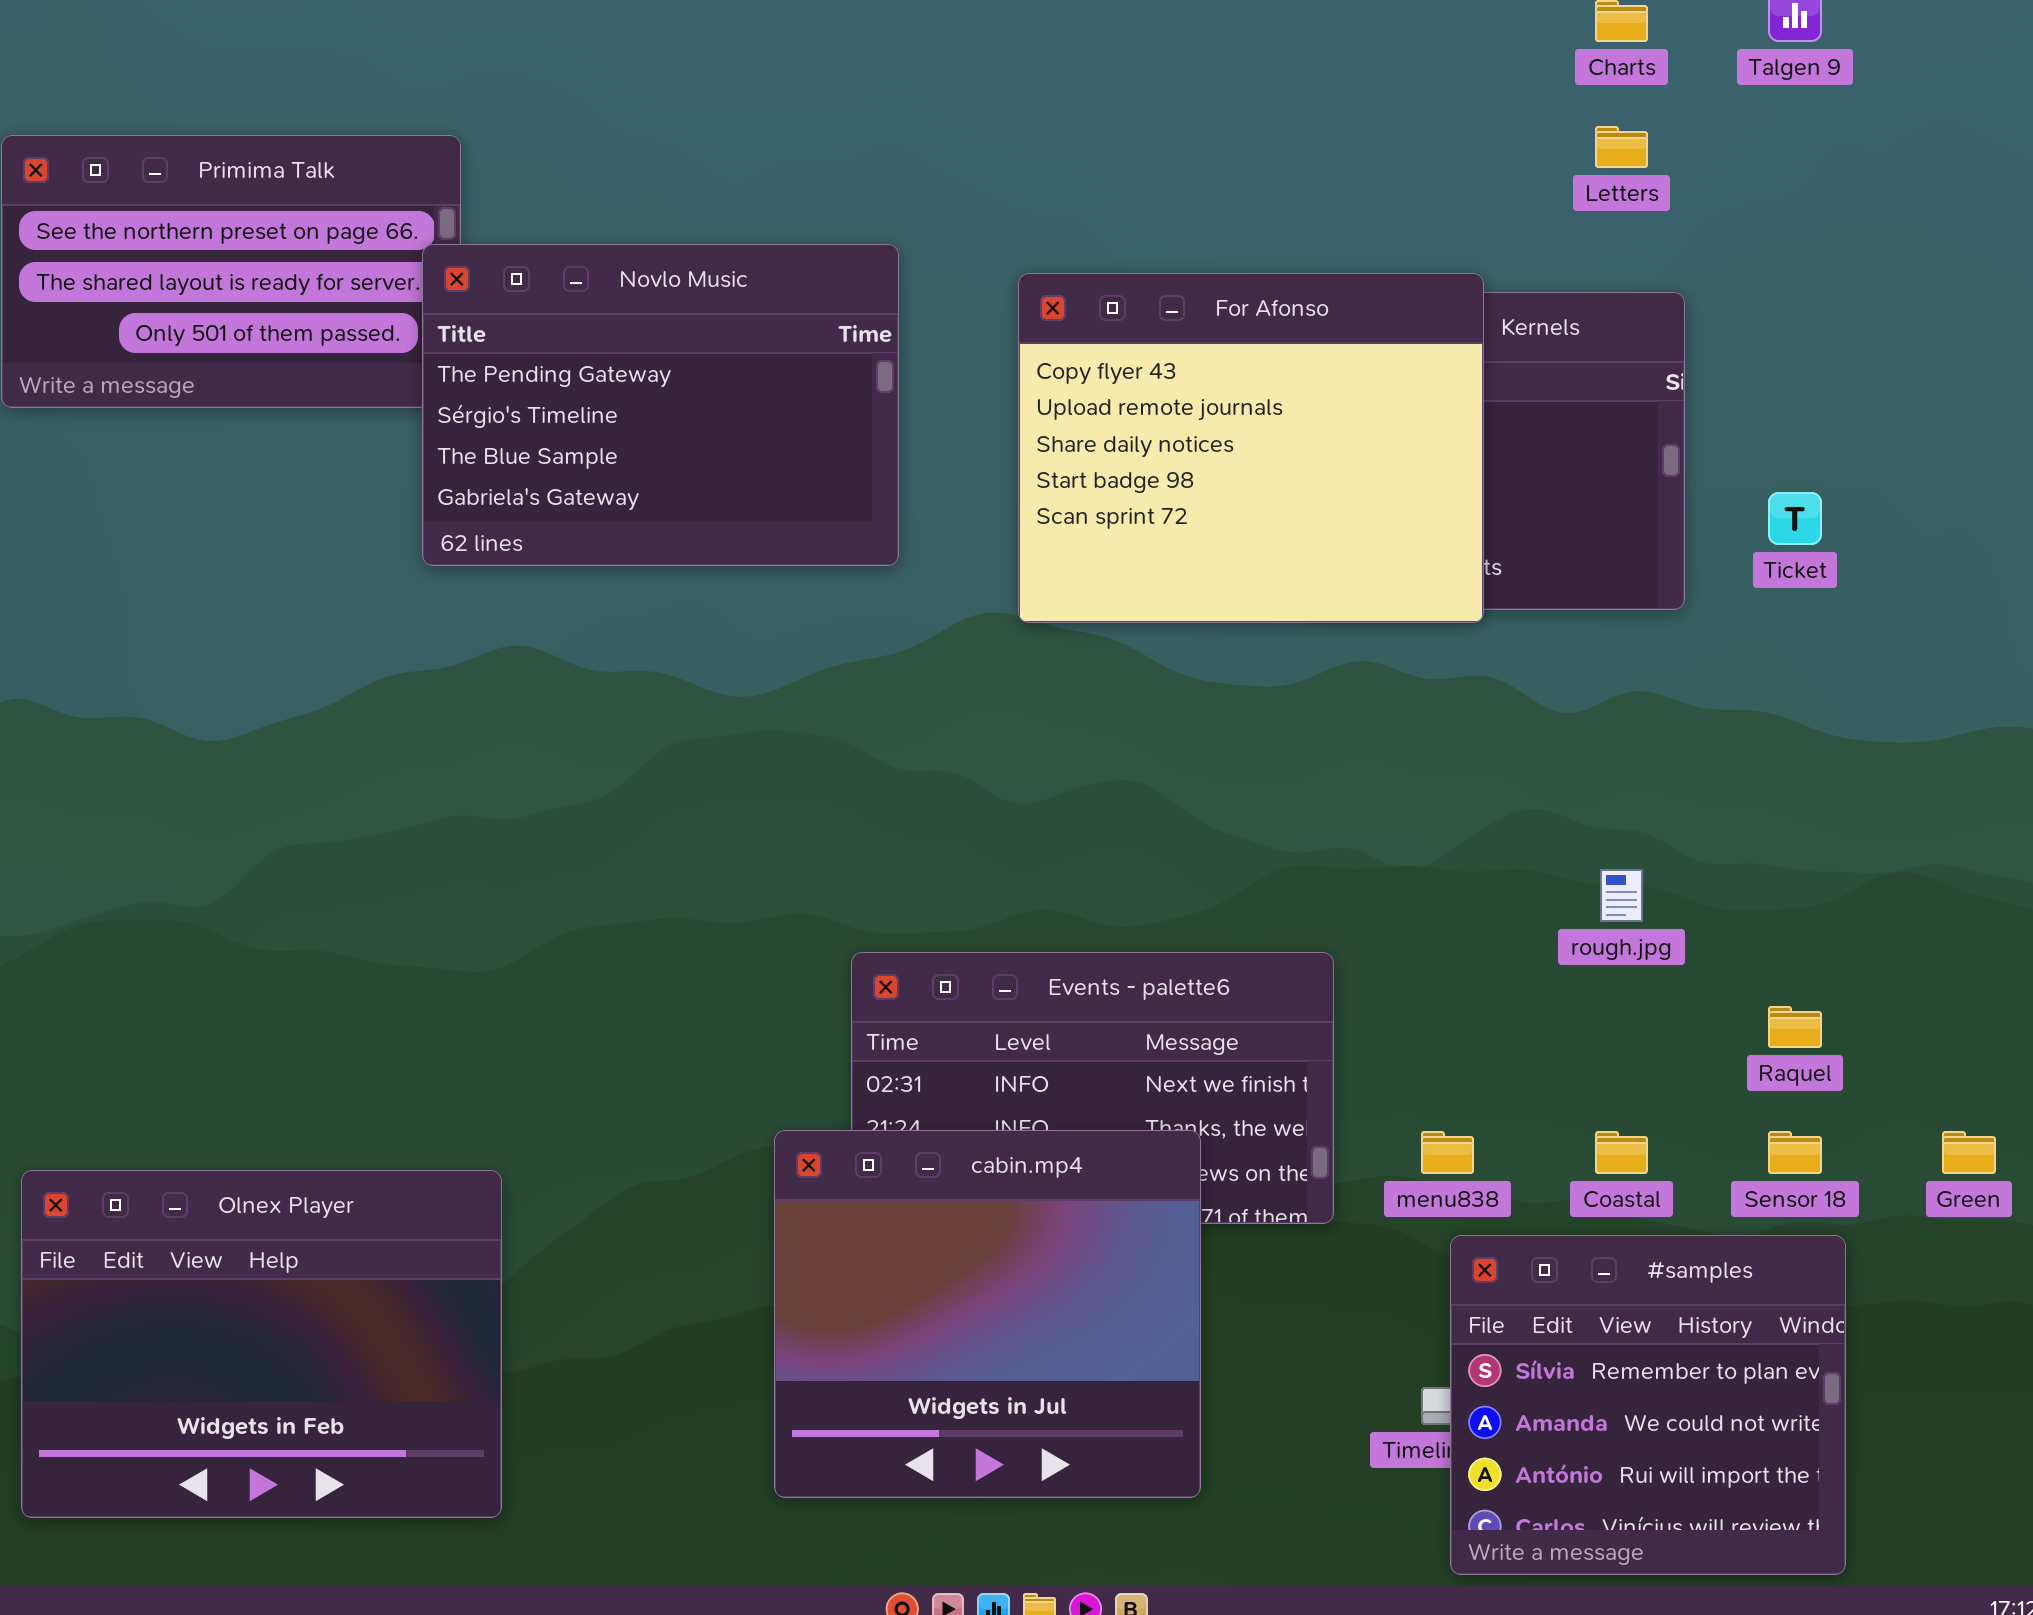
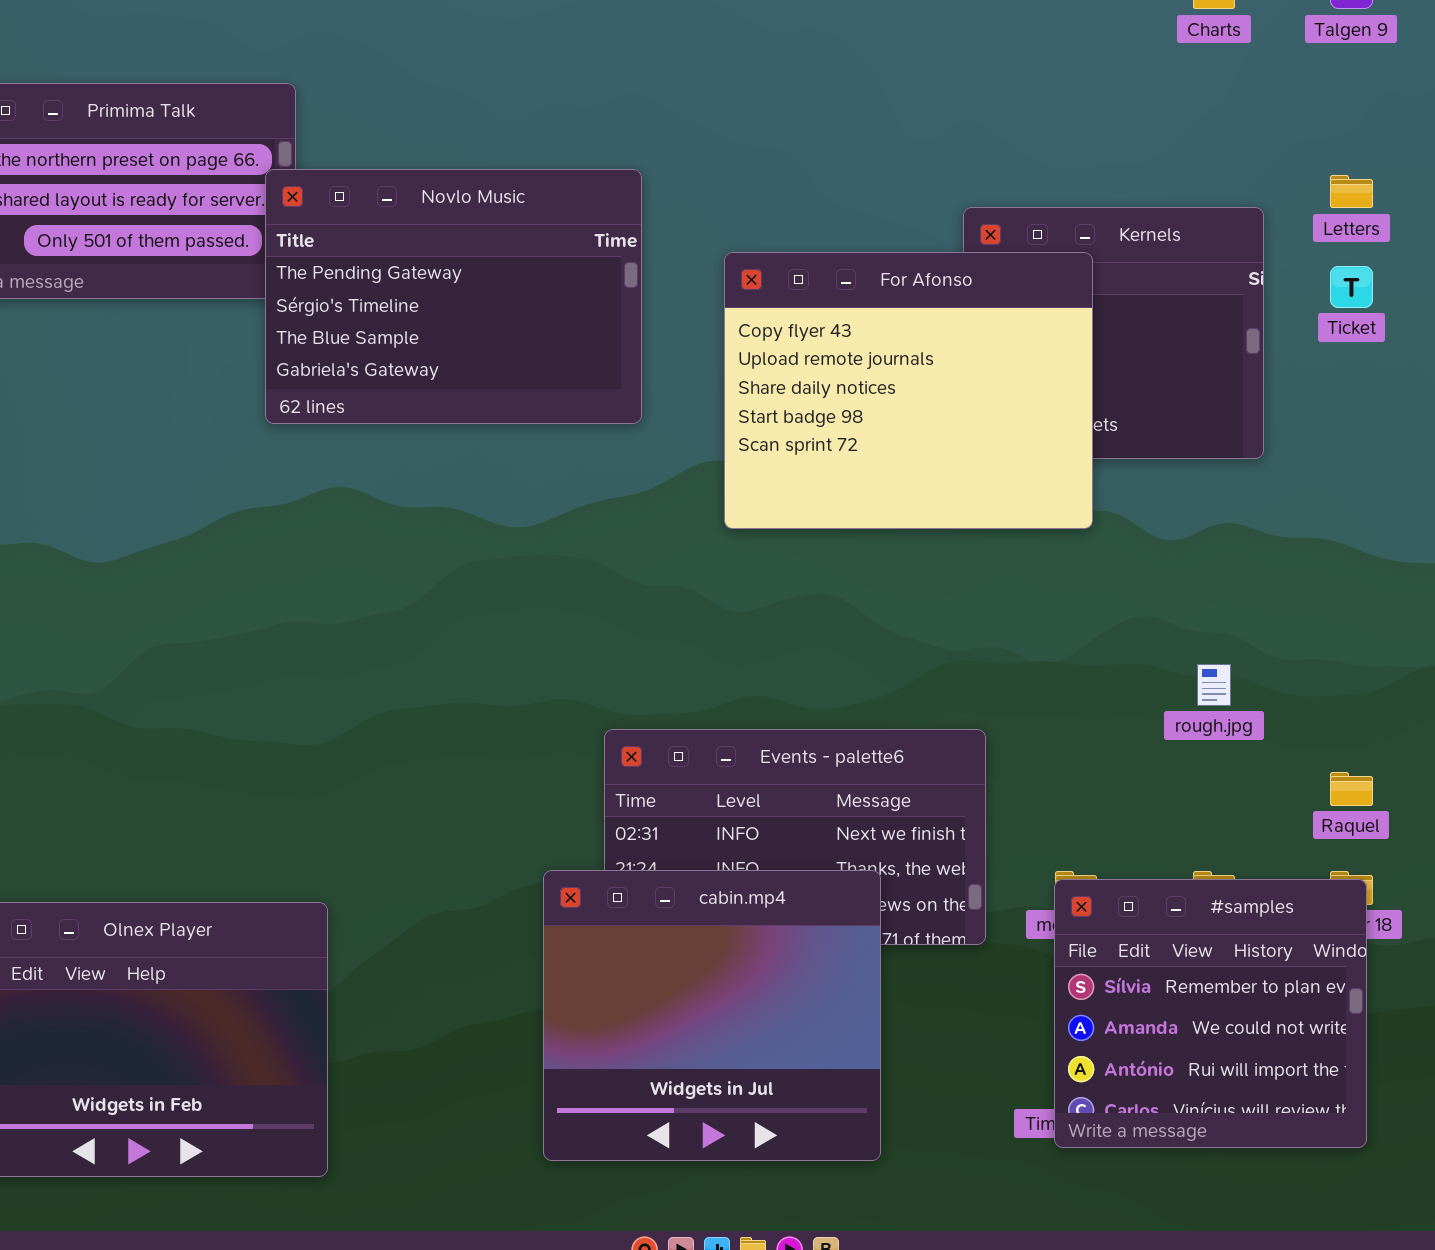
Letters: [1595,126,1648,168] -> [1330,175,1373,208], moved
For Afonso: [1018,273,1484,623] -> [724,252,1093,529], moved
Ticket: [1768,492,1822,545] -> [1330,266,1373,308], moved
#samples: [1450,1235,1846,1575] -> [1054,879,1367,1148], moved

